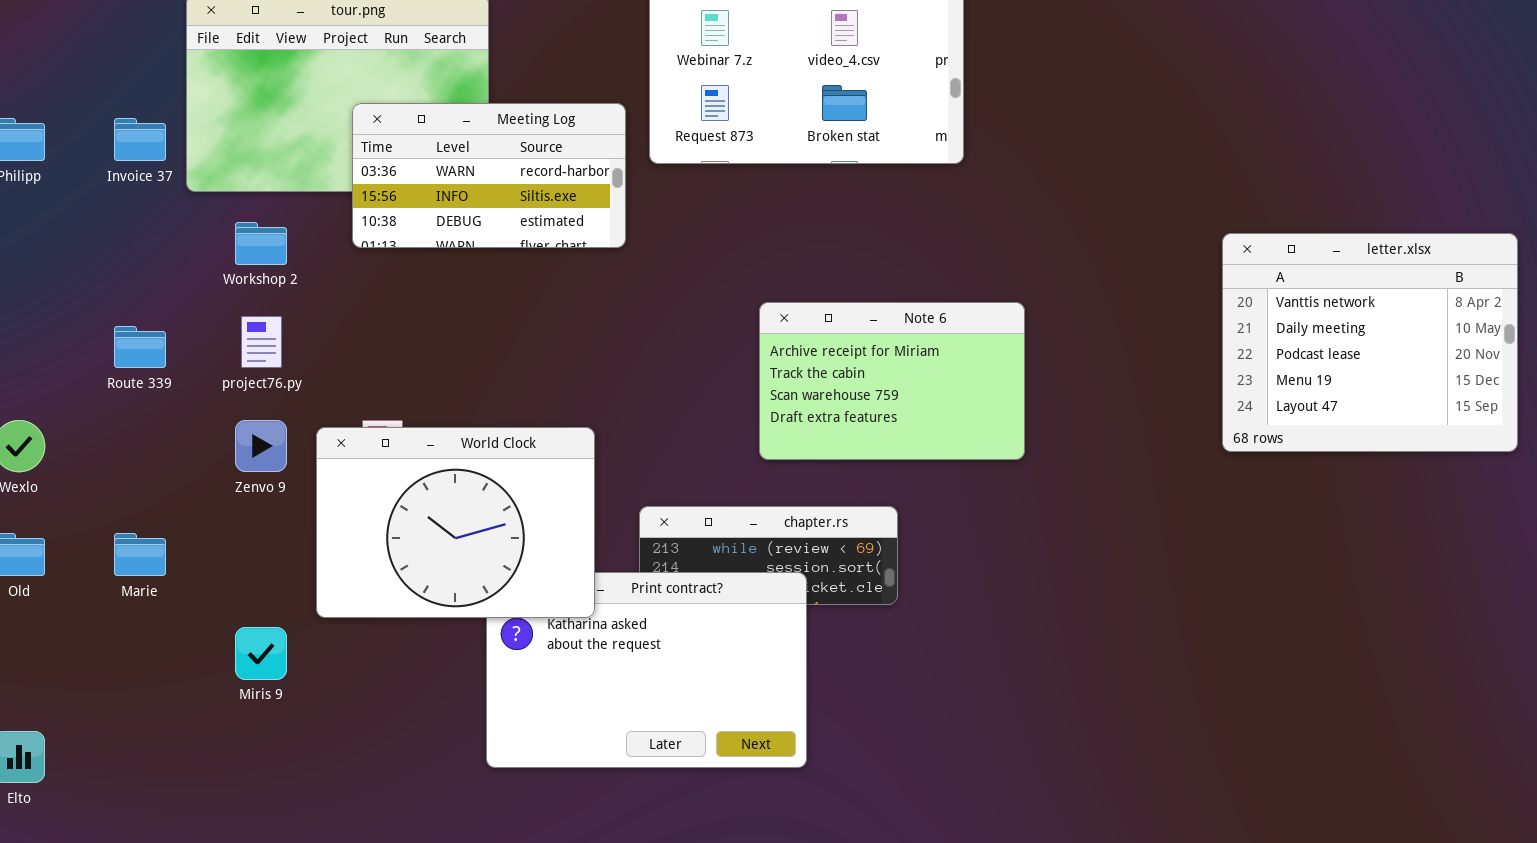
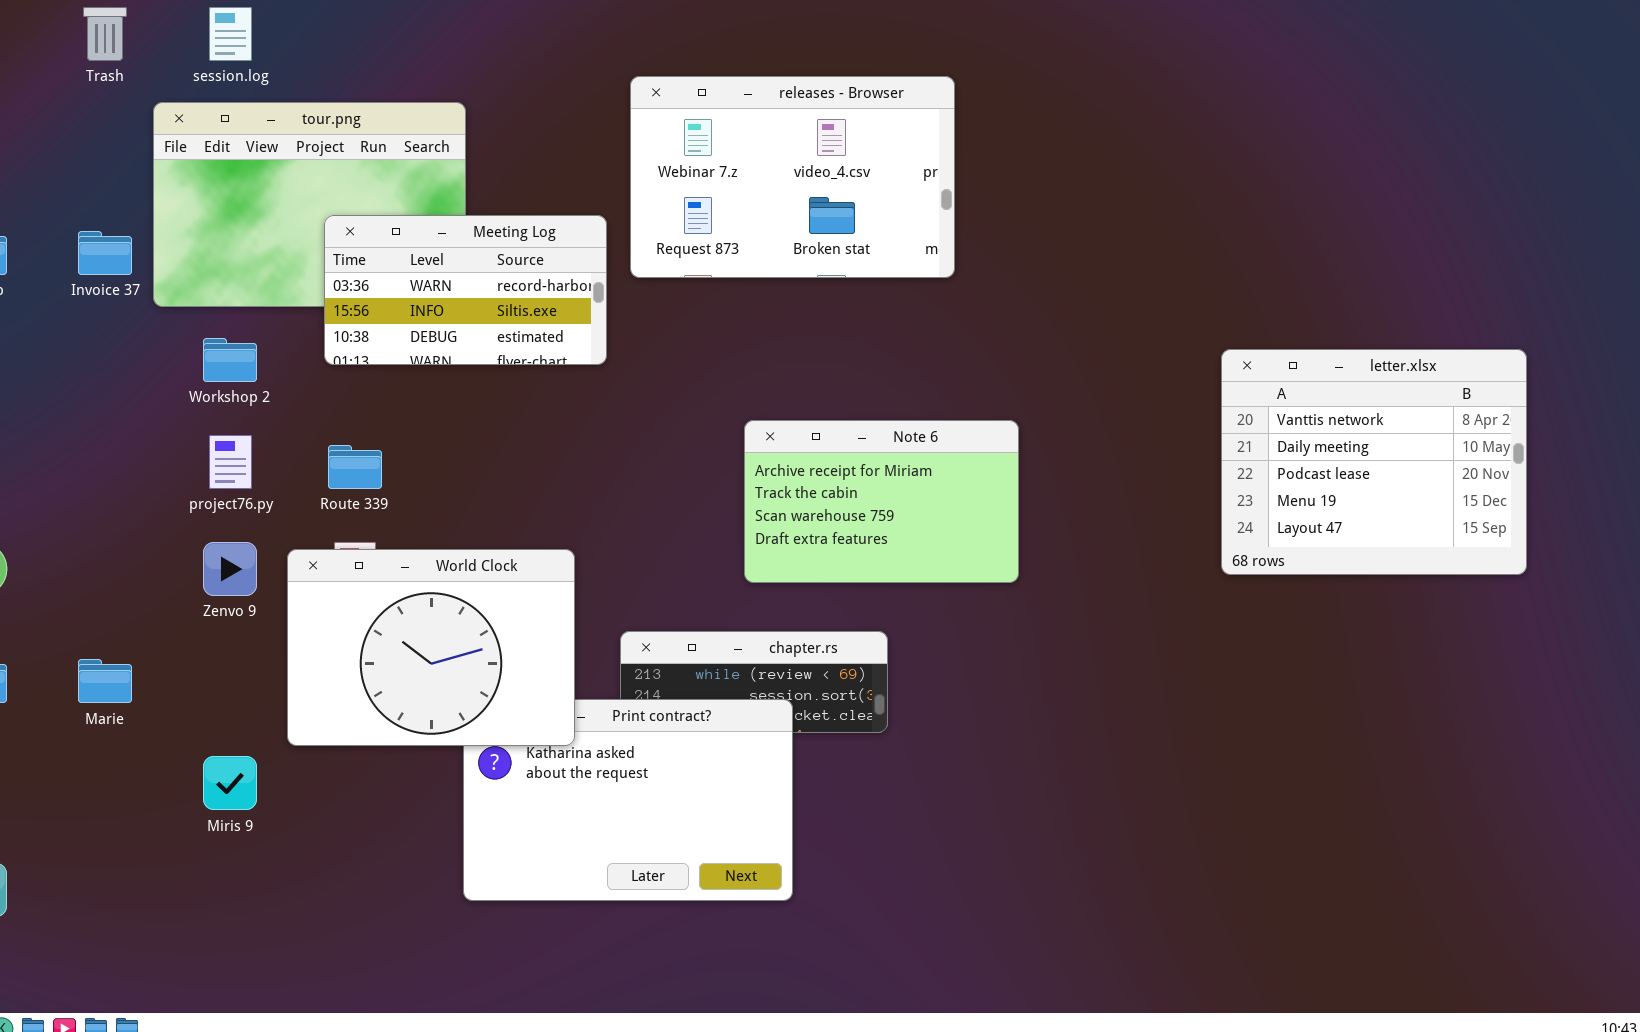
Route 339: [114,326,166,368] -> [328,445,382,489], moved

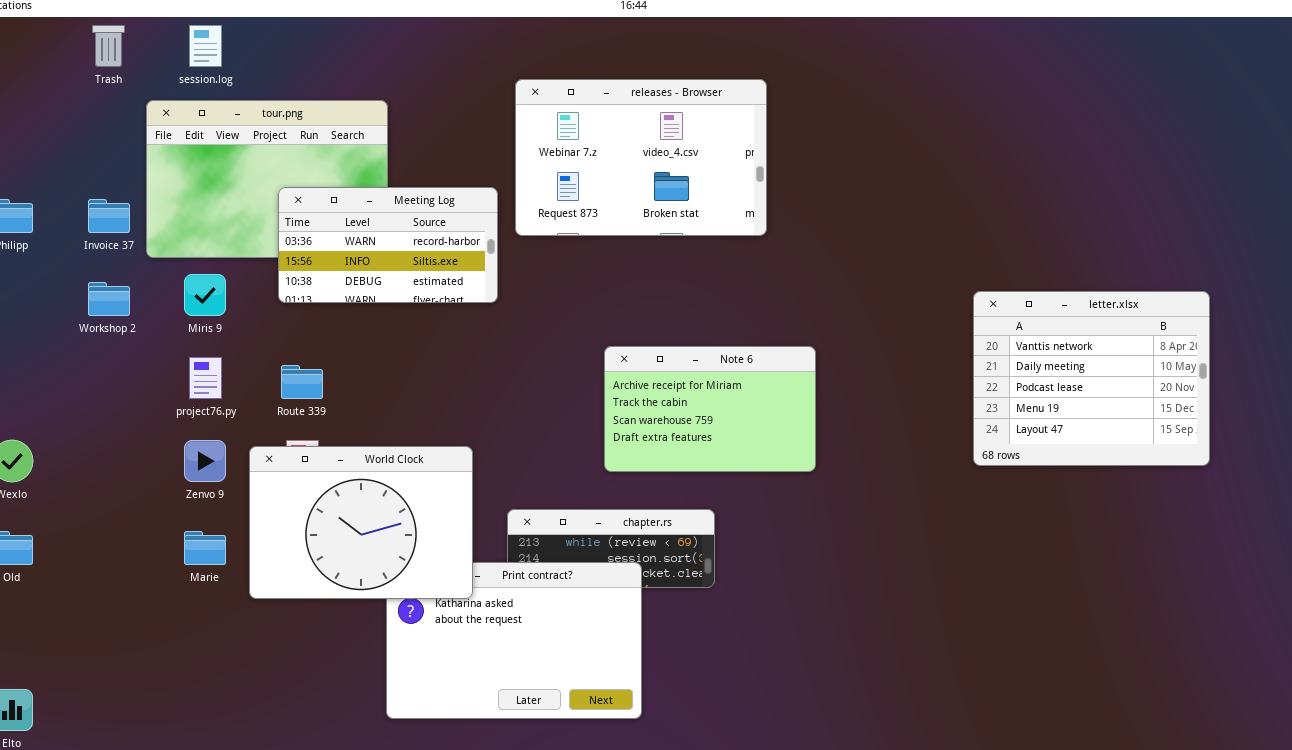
Workshop 2: [203,338,257,382] -> [88,282,130,316], moved
Marie: [78,659,132,703] -> [184,531,226,565], moved
Miris 9: [203,756,257,810] -> [184,274,226,316], moved

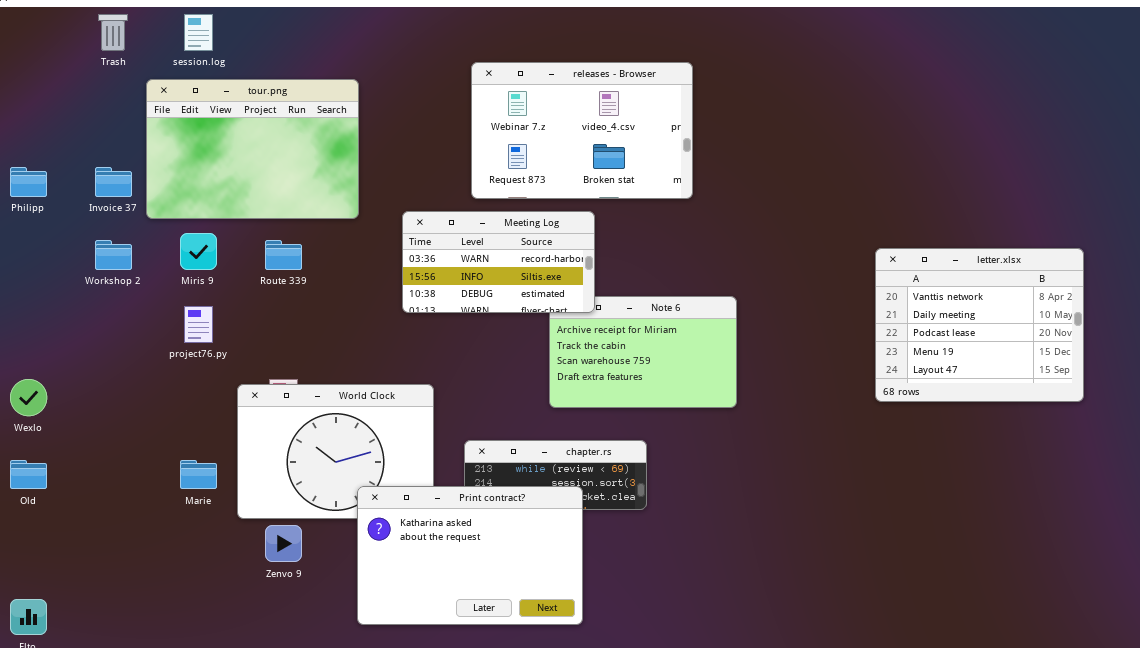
Meeting Log: [278,187,498,303] -> [402,211,595,313], moved
Route 339: [281,365,323,399] -> [265,240,302,270], moved
Zenvo 9: [184,440,226,482] -> [265,525,302,562], moved
Print contract?: [386,562,642,719] -> [357,486,583,625], raised

